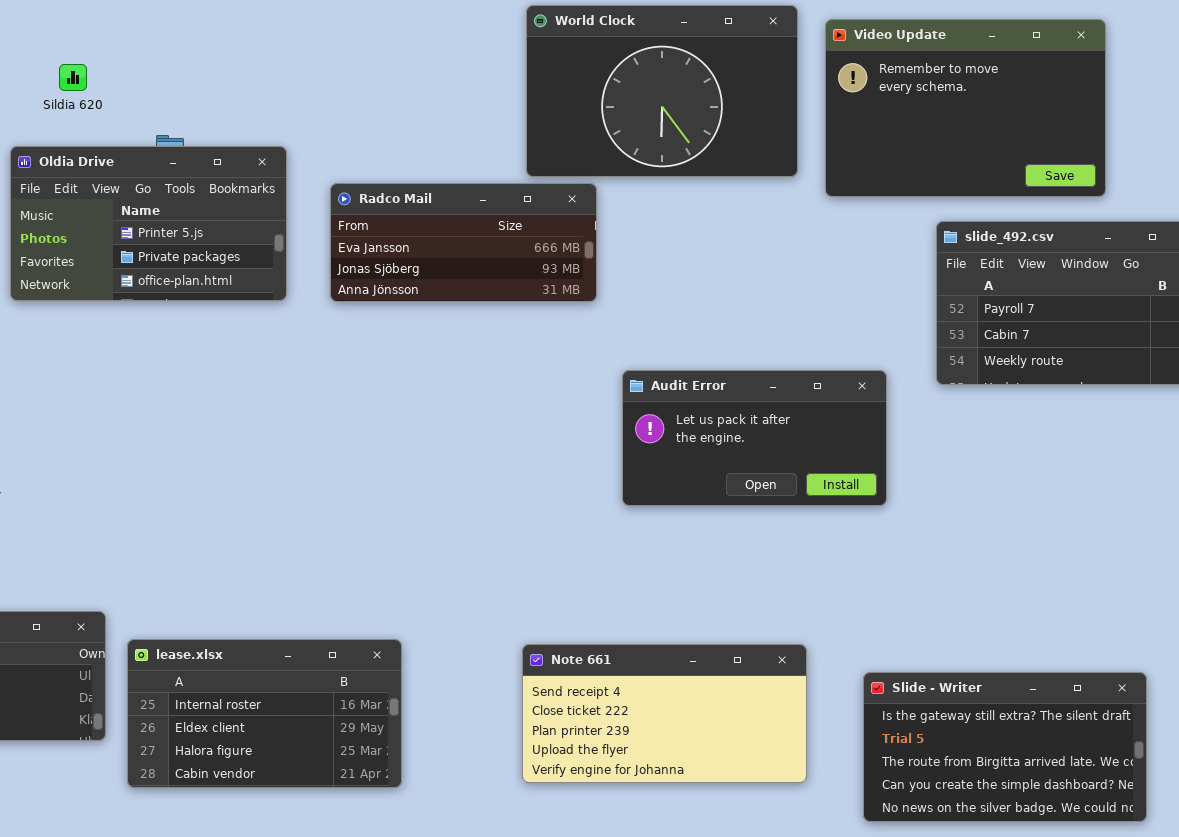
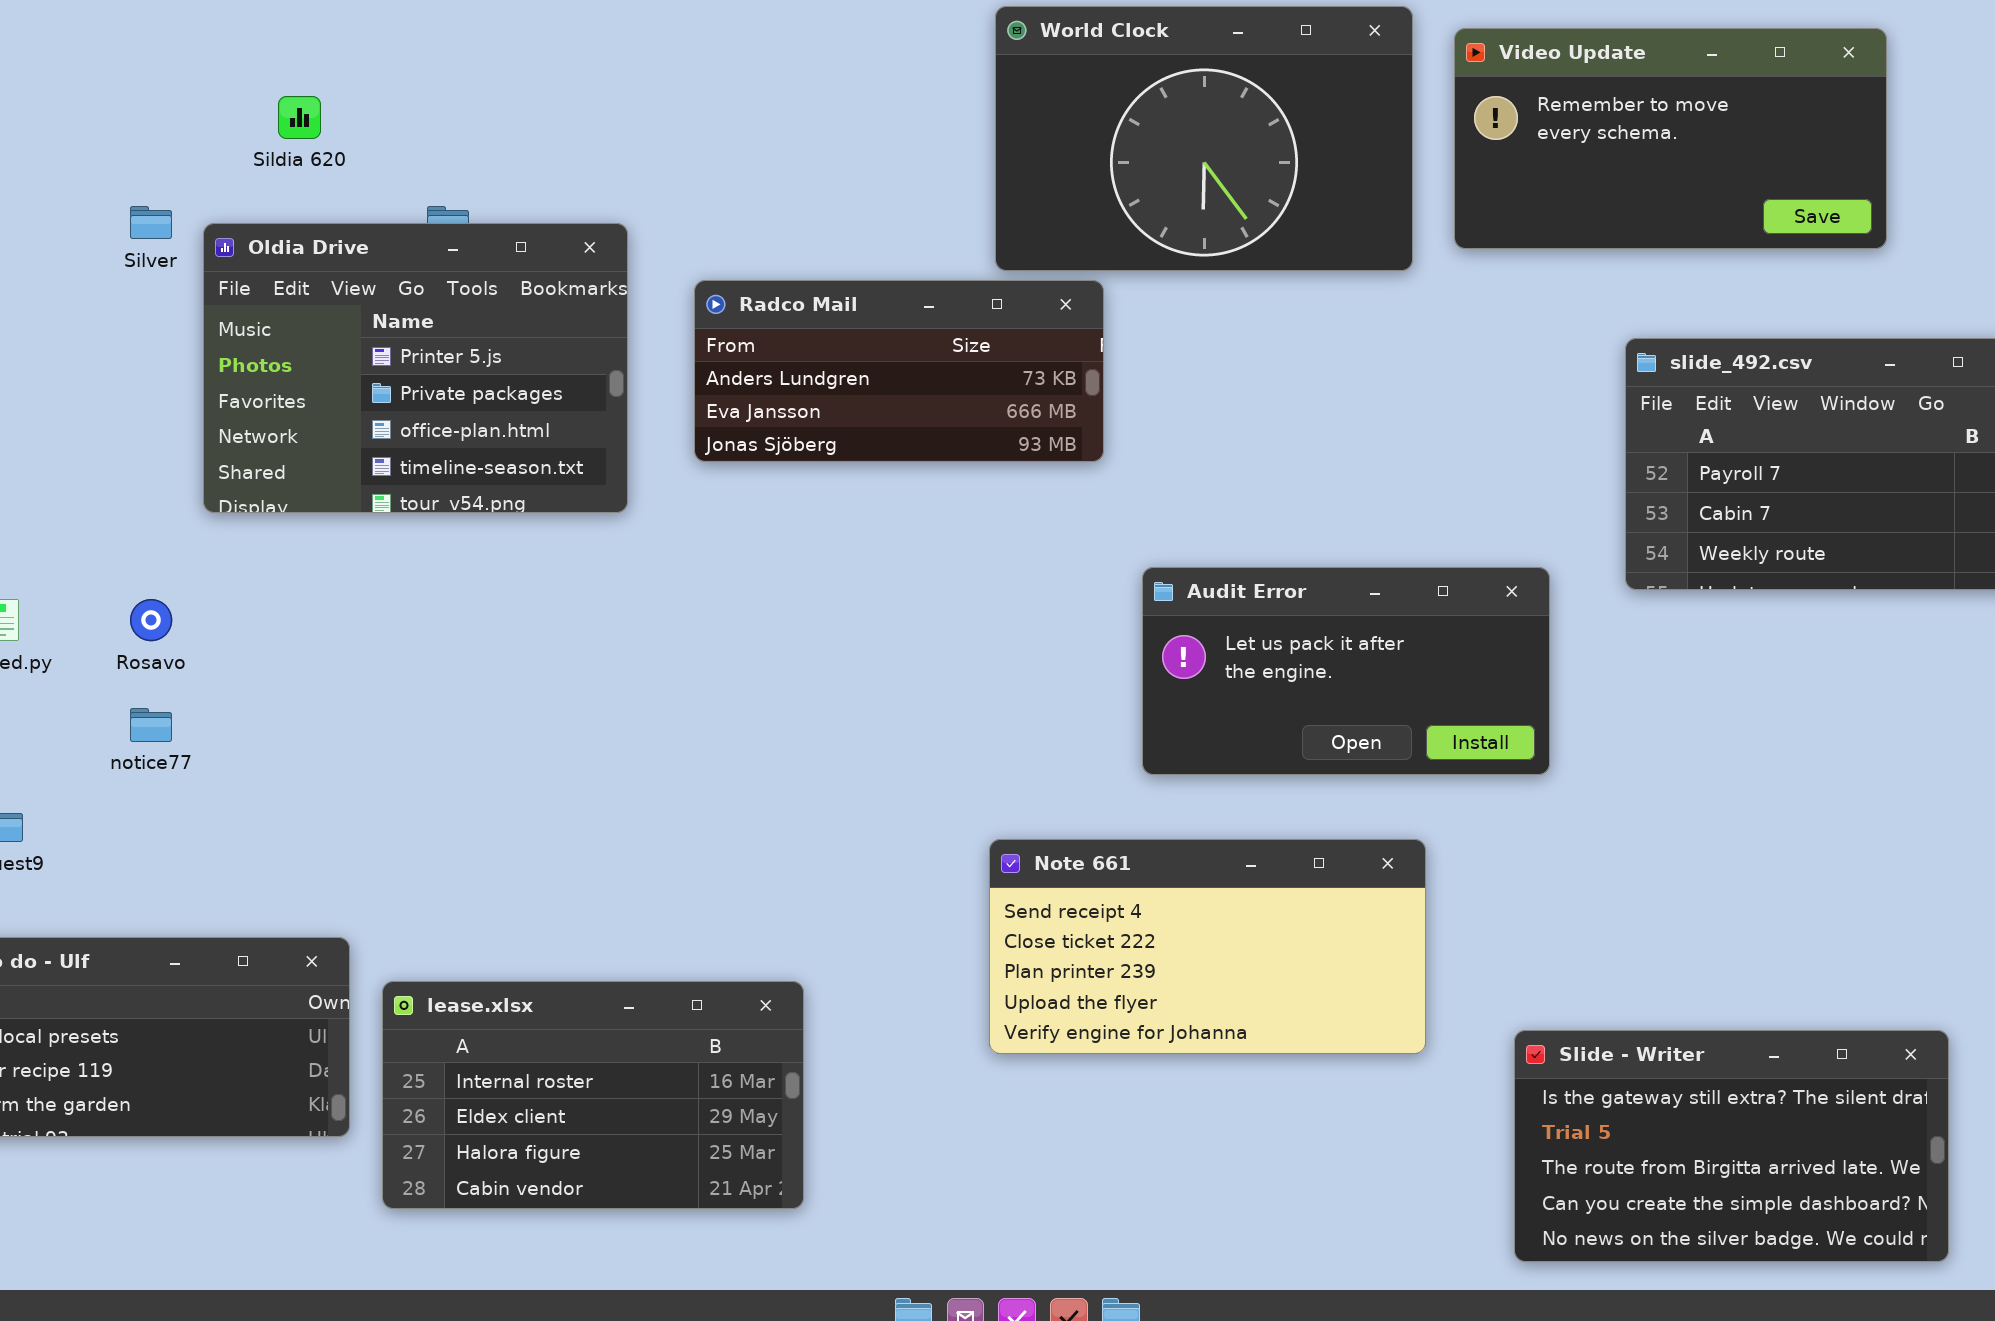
Video Update: [825,19,1106,197] -> [1454,28,1887,249], resized
Oldia Drive: [10,146,287,301] -> [203,223,628,513], resized
Radco Mail: [330,183,597,302] -> [694,280,1104,462], scrolled up 1 row
Note 661: [522,644,807,783] -> [989,839,1426,1054], moved

